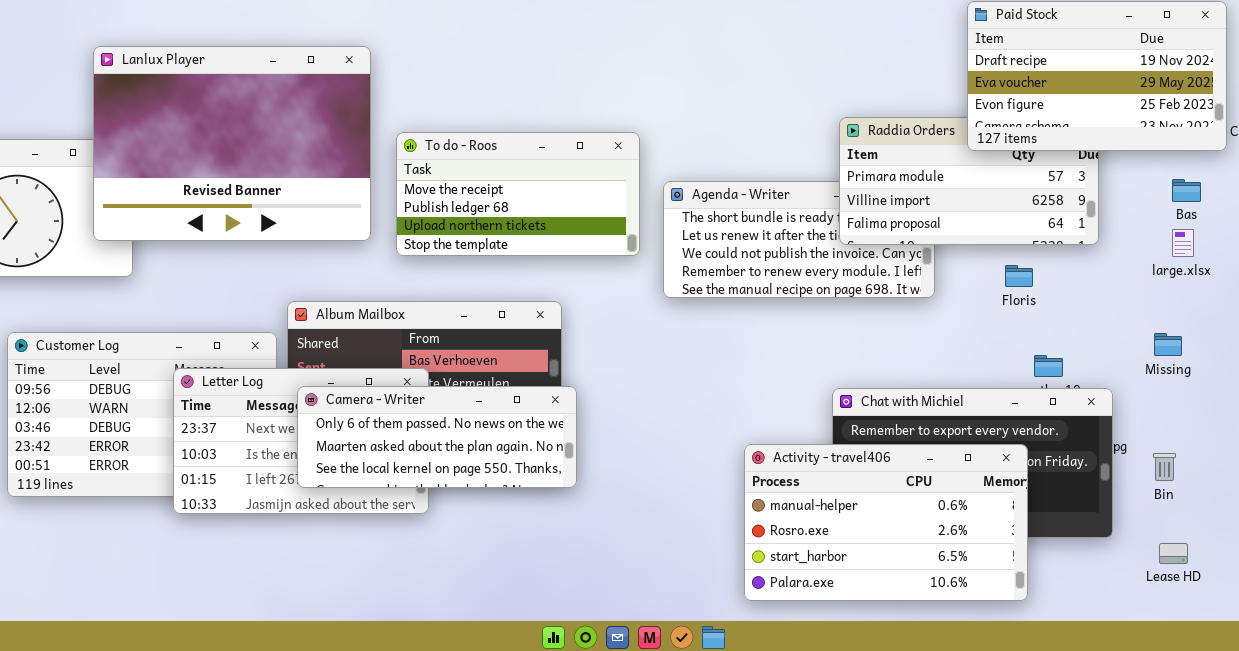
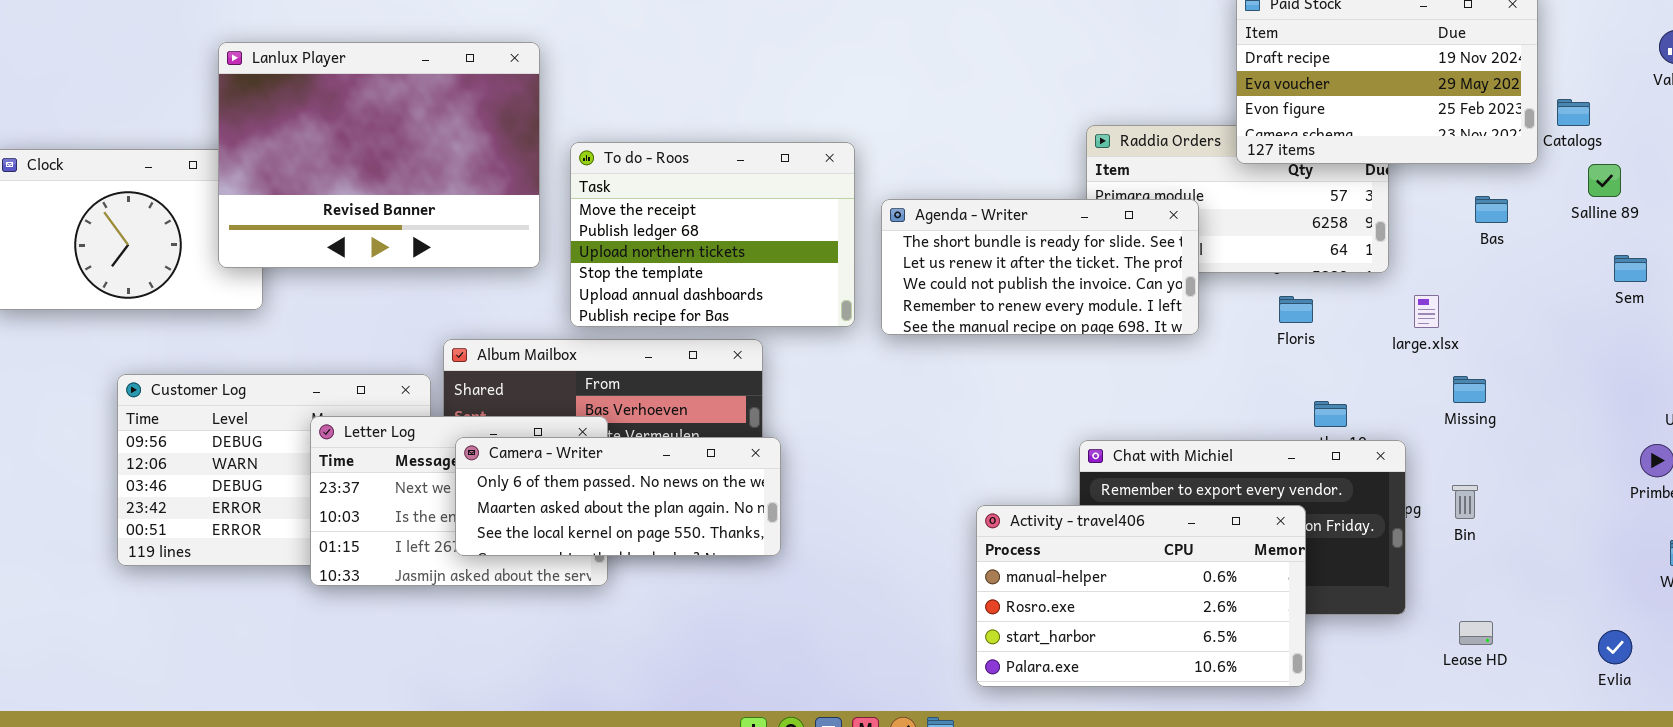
To do - Roos: [396,132,640,256] -> [570,142,855,327], resized
Agenda - Writer: [663,181,935,298] -> [881,199,1199,335], raised
large.xlsx: [1172,229,1194,257] -> [1414,295,1439,328], moved
Bin: [1153,453,1176,481] -> [1452,485,1478,519], moved

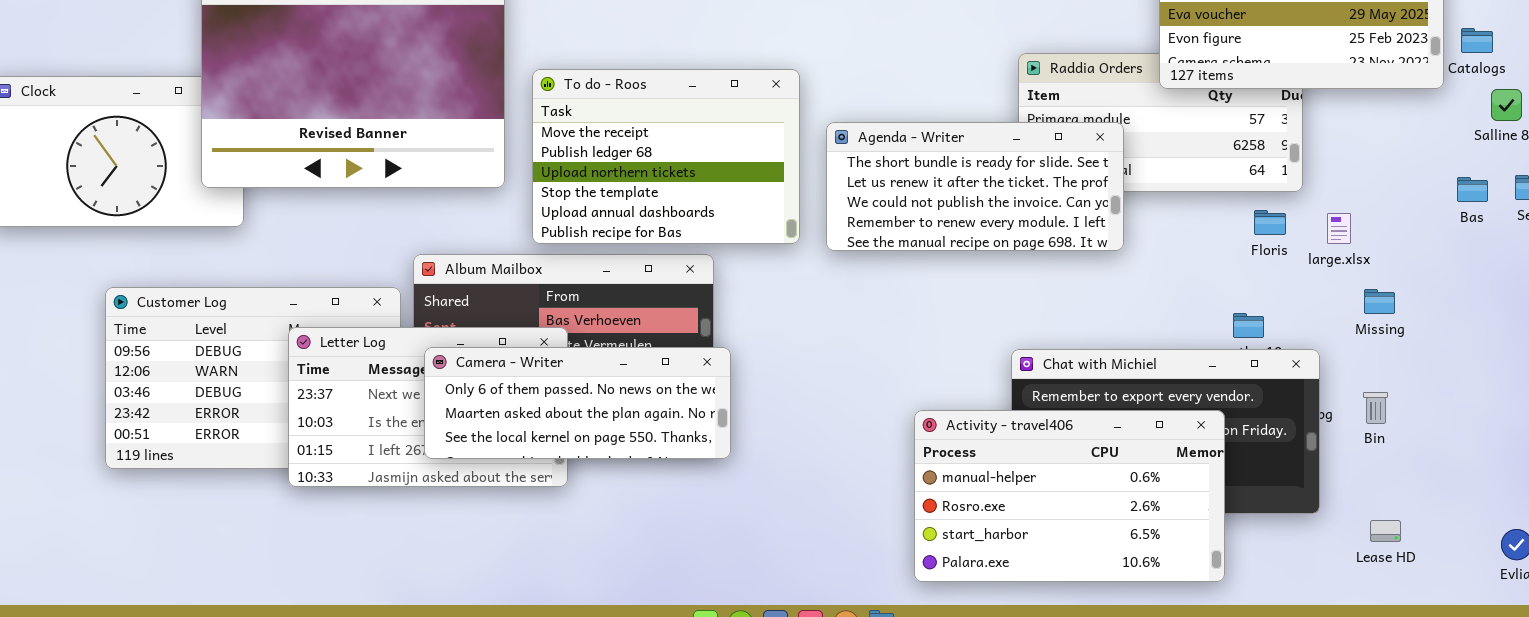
Bas: [1475,196,1508,223] -> [1457,177,1488,202], moved
Floris: [1279,296,1313,323] -> [1254,210,1286,235], moved

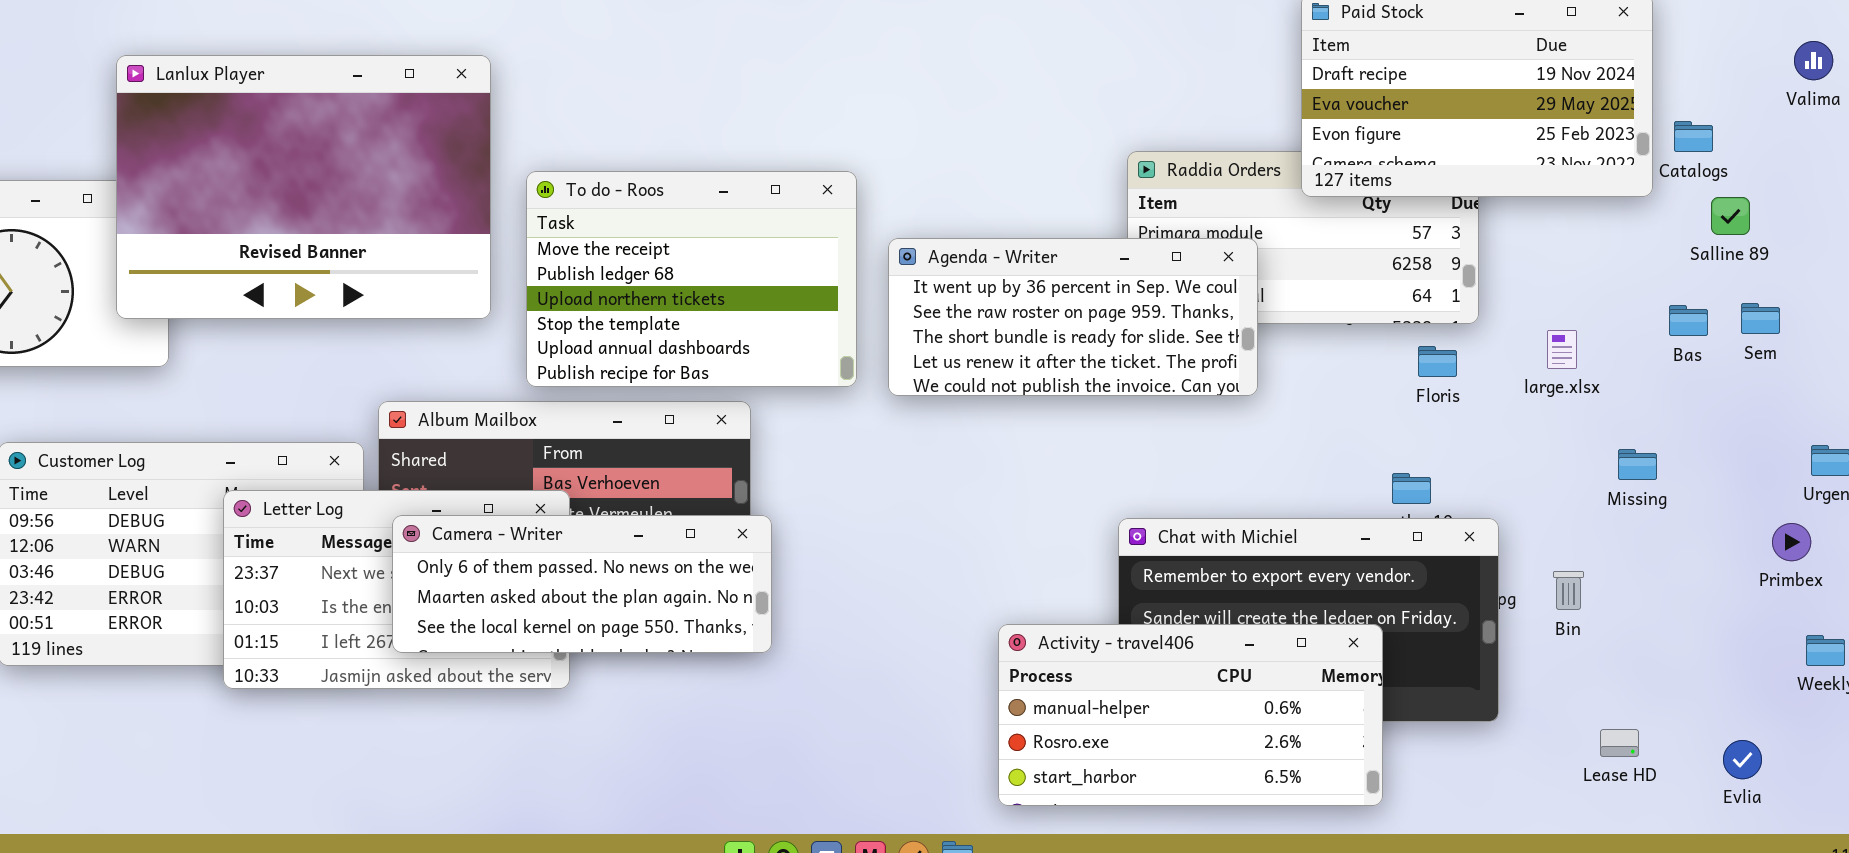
Agenda - Writer: [826,122,1124,251] -> [888,238,1258,396], scrolled up 2 rows
large.xlsx: [1327,213,1351,244] -> [1547,330,1577,369], moved
Missing: [1364,289,1395,314] -> [1618,449,1657,480], moved
Activity - travel406: [914,410,1225,582] -> [998,624,1383,806], resized
Lease HD: [1370,520,1401,542] -> [1600,729,1639,757], moved

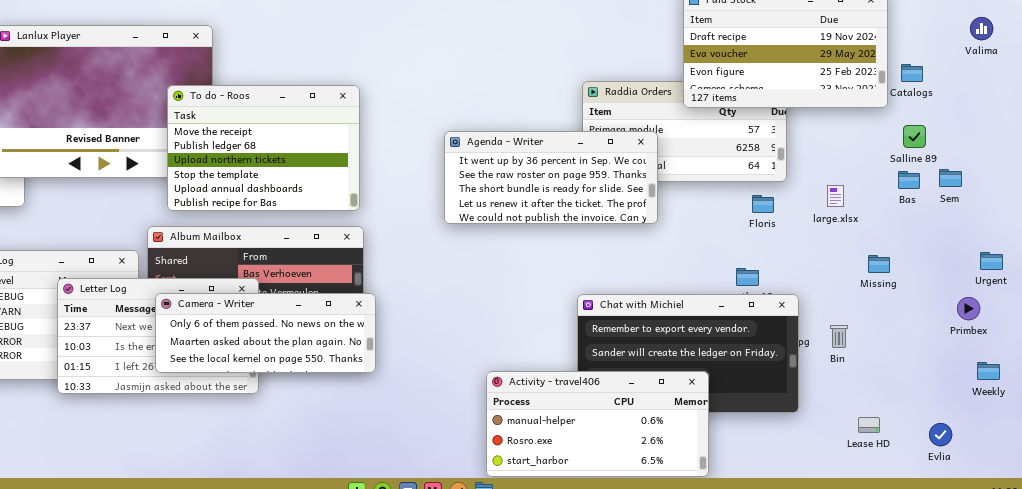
To do - Roos: [526,171,857,387] -> [167,85,360,211], moved
Salline 89: [1711,197,1750,235] -> [903,125,926,148], moved
Activity - travel406: [998,624,1383,806] -> [486,371,709,477], moved

